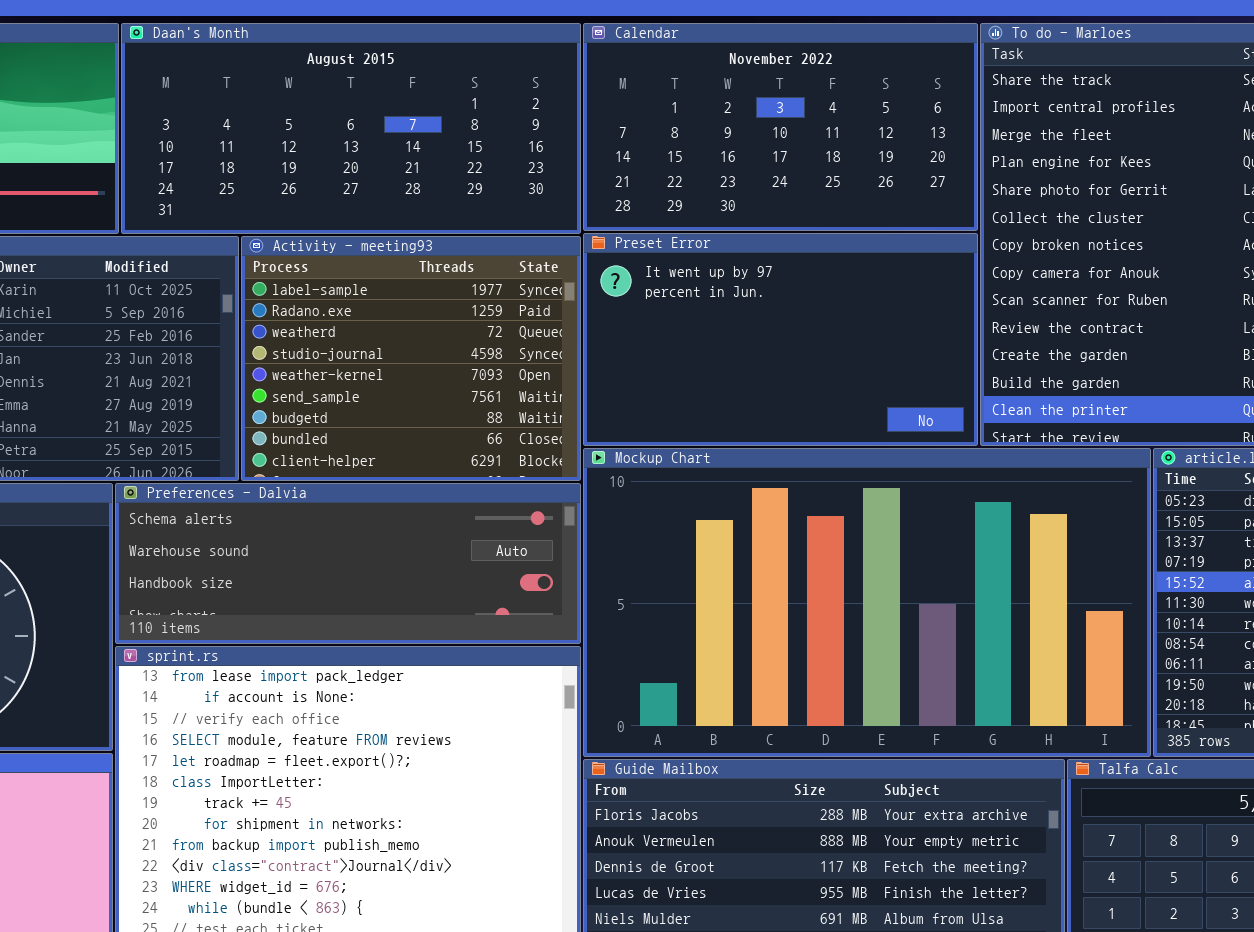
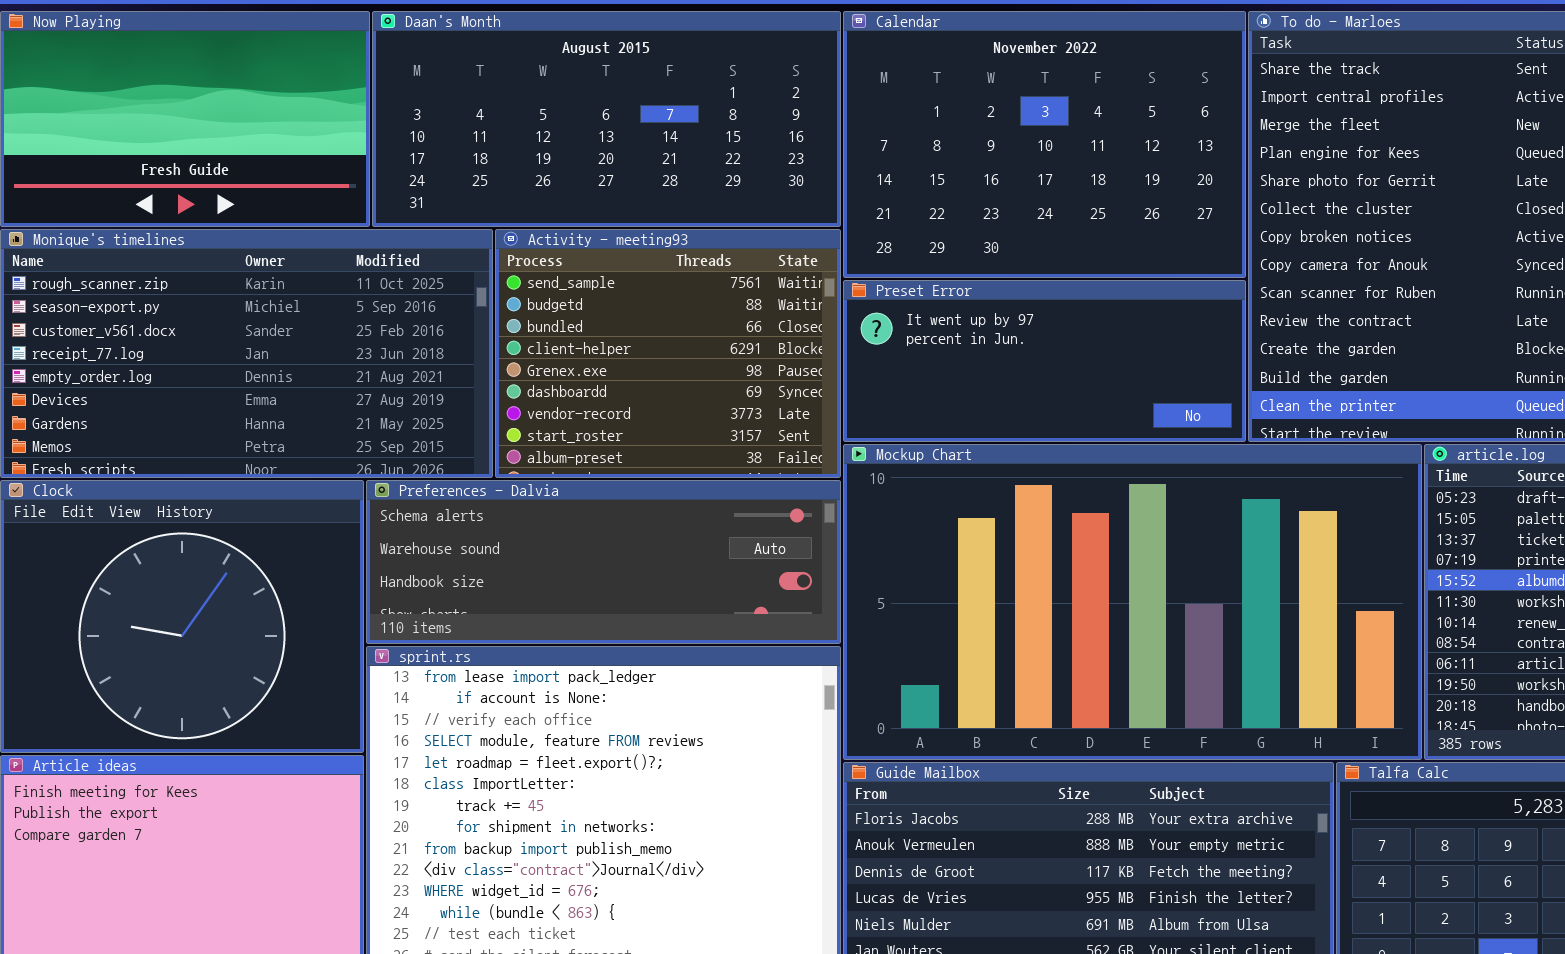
Calendar: [583,23,978,231] -> [843,11,1246,278], resized
Preset Error: [583,233,978,446] -> [843,280,1246,442], resized
Activity - meeting93: [241,236,581,481] -> [495,229,841,478], scrolled down 5 rows

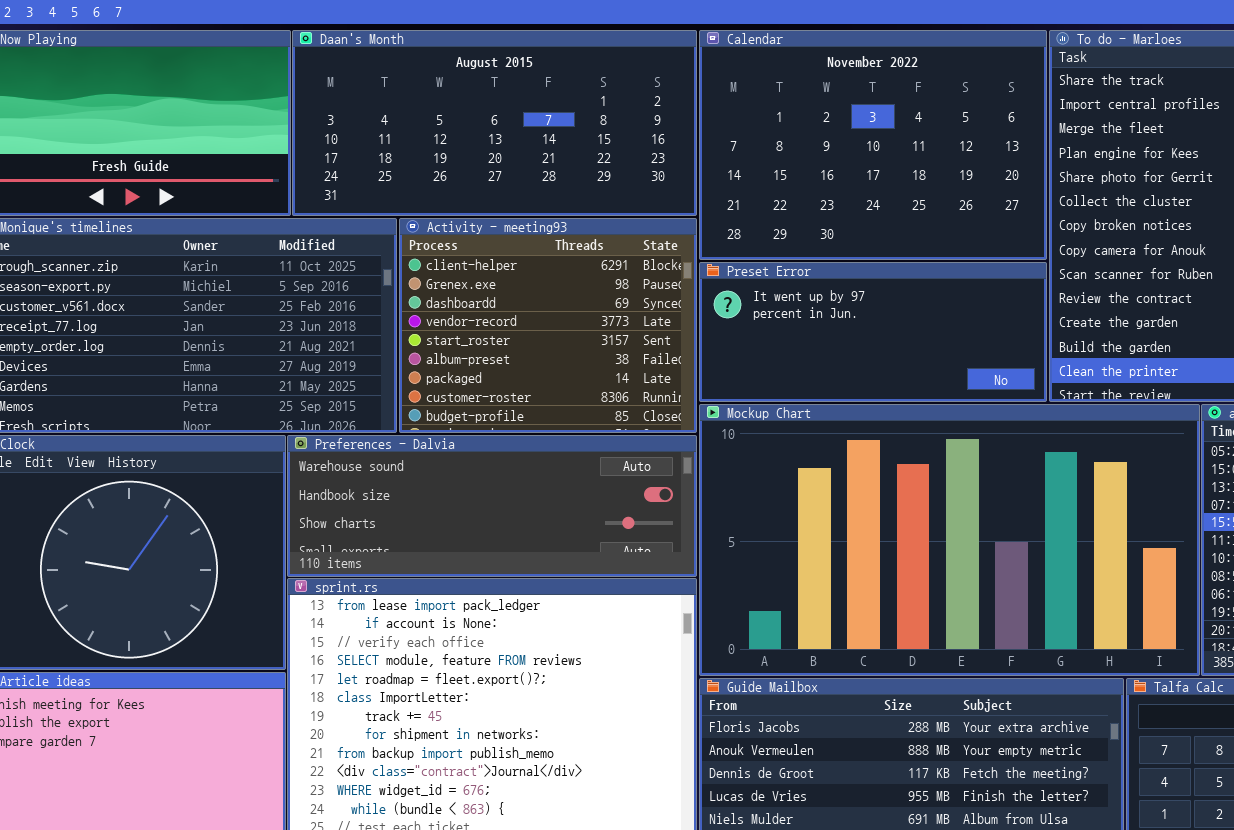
Activity - meeting93: [495,229,841,478] -> [399,218,697,433], scrolled down 3 rows
Preferences - Dalvia: [366,480,841,644] -> [287,435,697,577], scrolled down 1 row

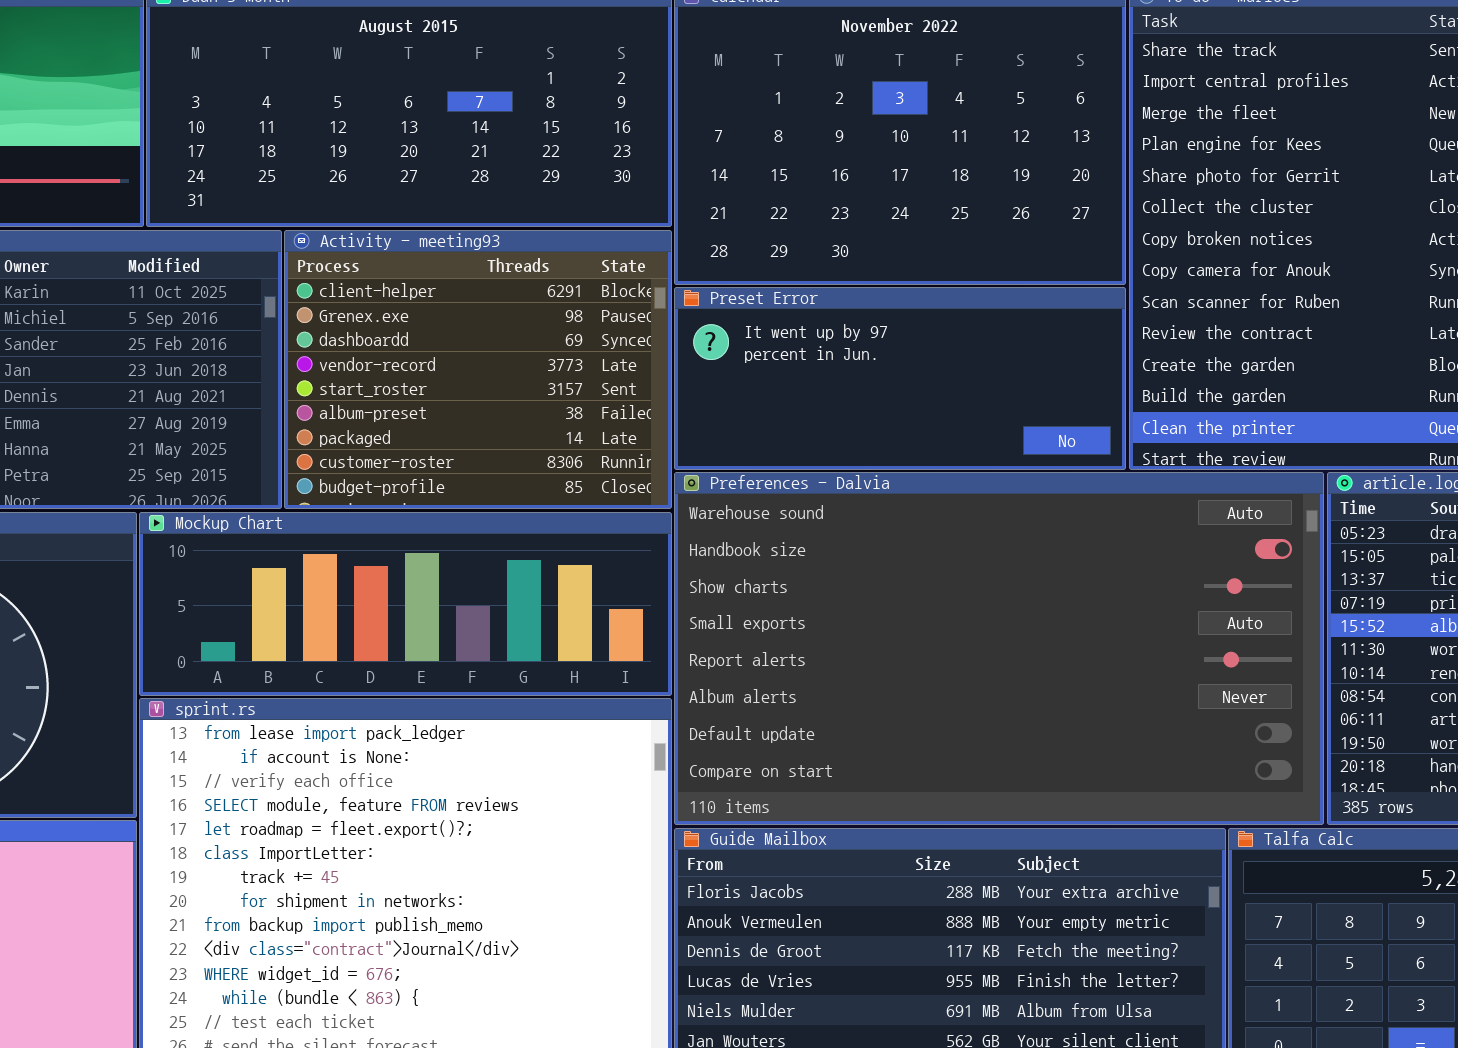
Mockup Chart: [699,404,1200,676] -> [139,512,672,696], moved, resized
Preferences - Dalvia: [287,435,697,577] -> [674,472,1324,825], moved, resized

